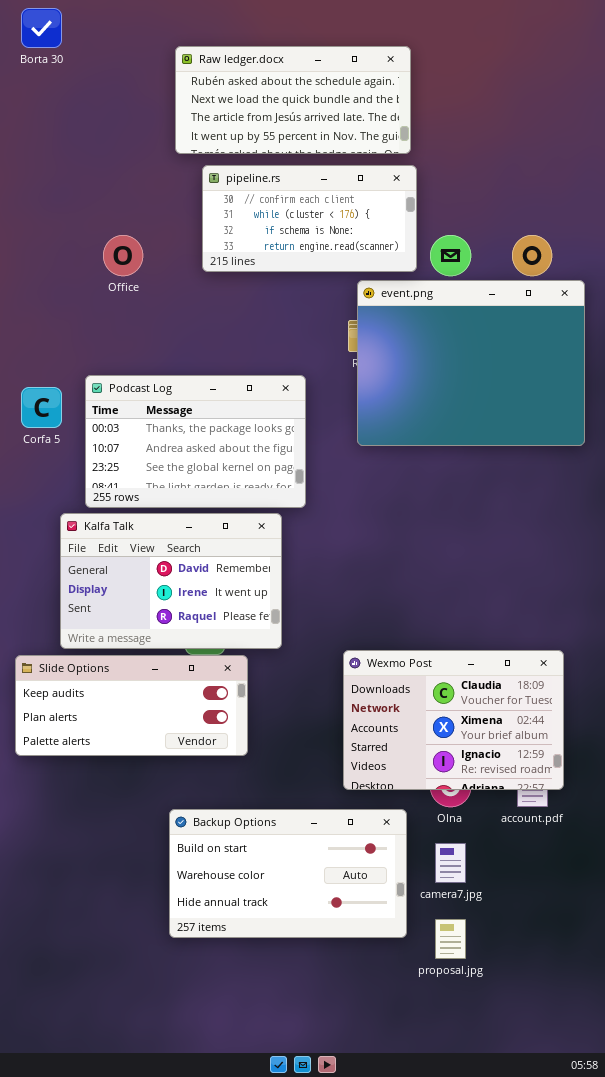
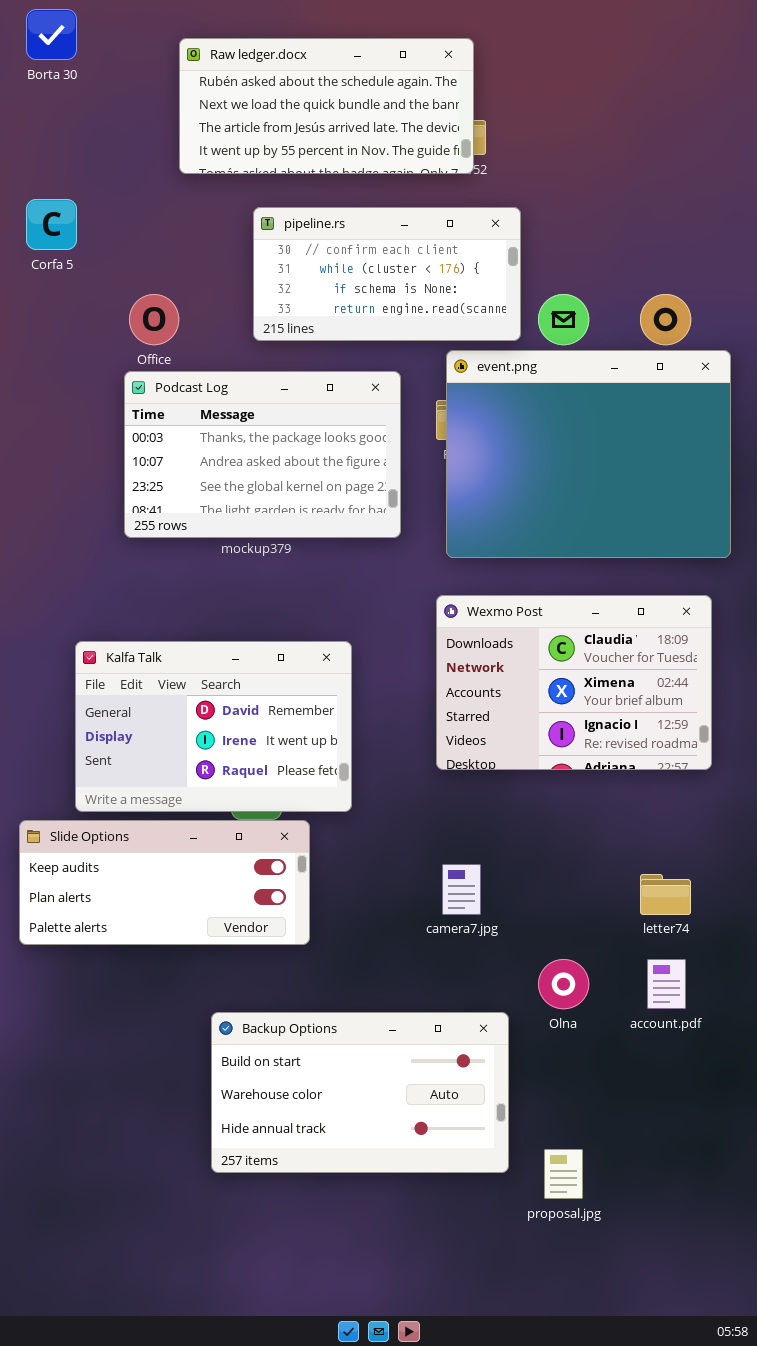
Raw ledger.docx: [175,46,411,154] -> [179,38,474,174], moved
Podcast Log: [85,375,306,508] -> [124,371,401,538], moved
Corfa 5: [21,387,62,428] -> [26,199,77,250], moved
Wexmo Post: [343,650,564,790] -> [436,595,712,770], moved
camera7.jpg: [435,843,466,883] -> [442,864,481,915], moved

